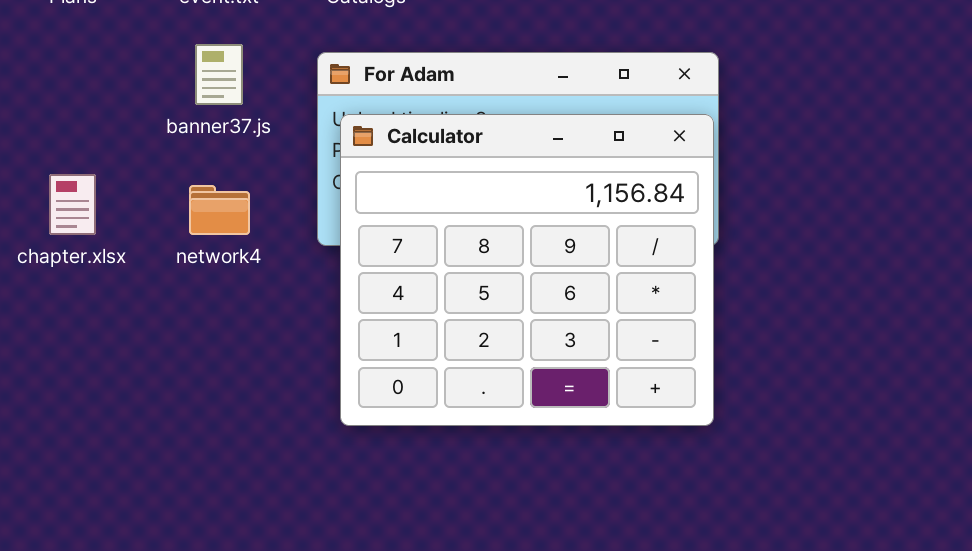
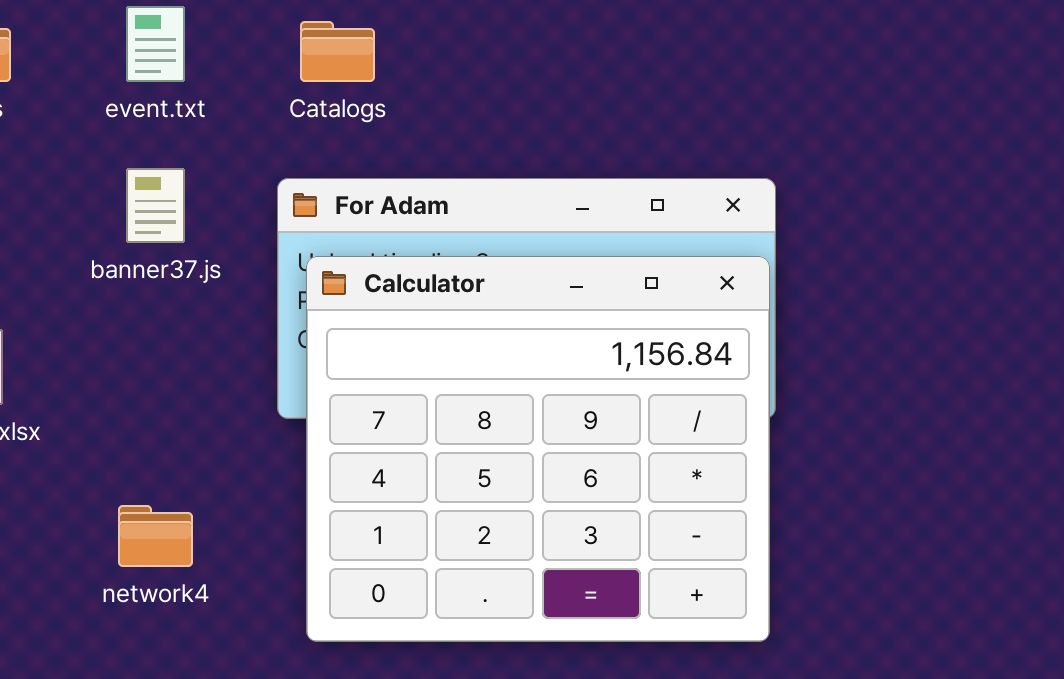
network4: [189,185,250,235] -> [118,505,193,567], moved

